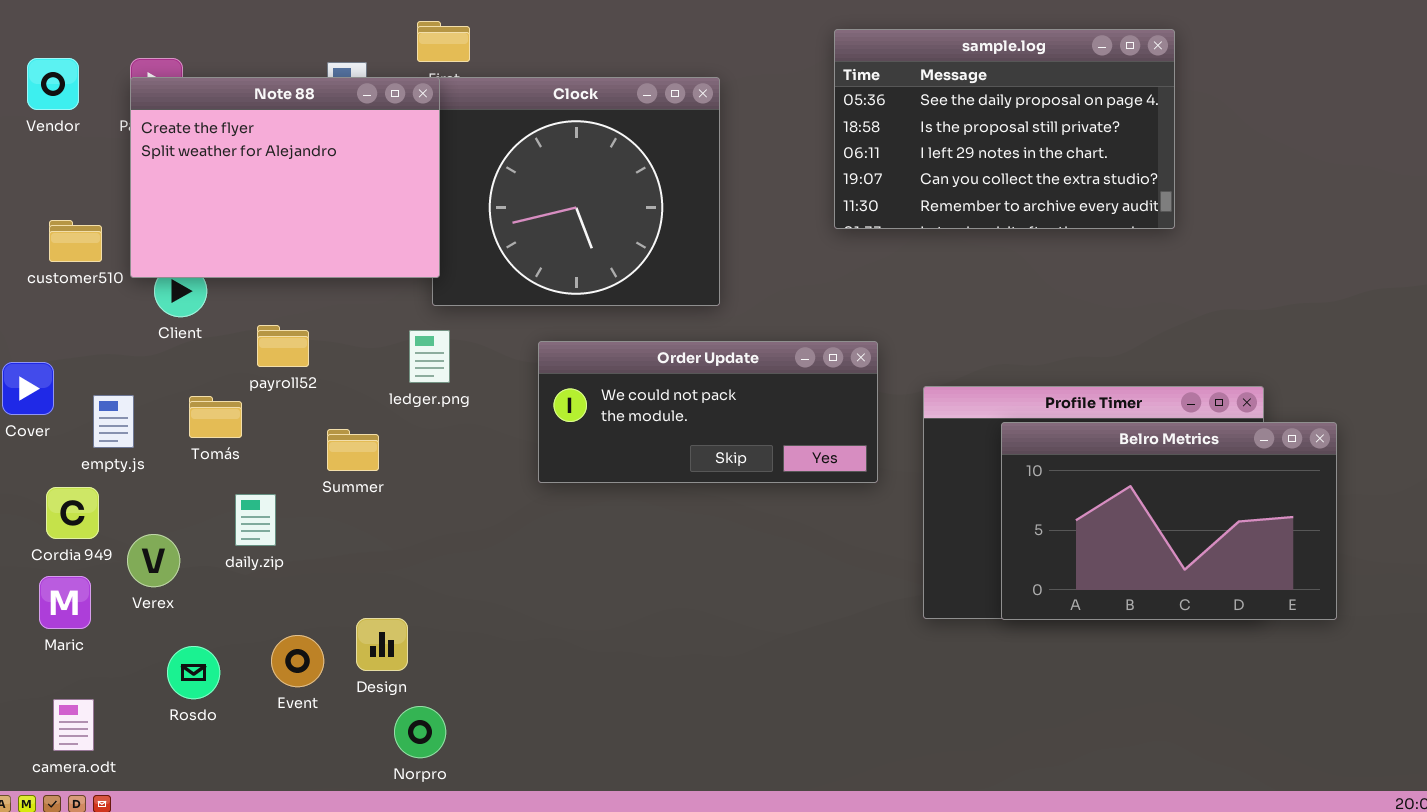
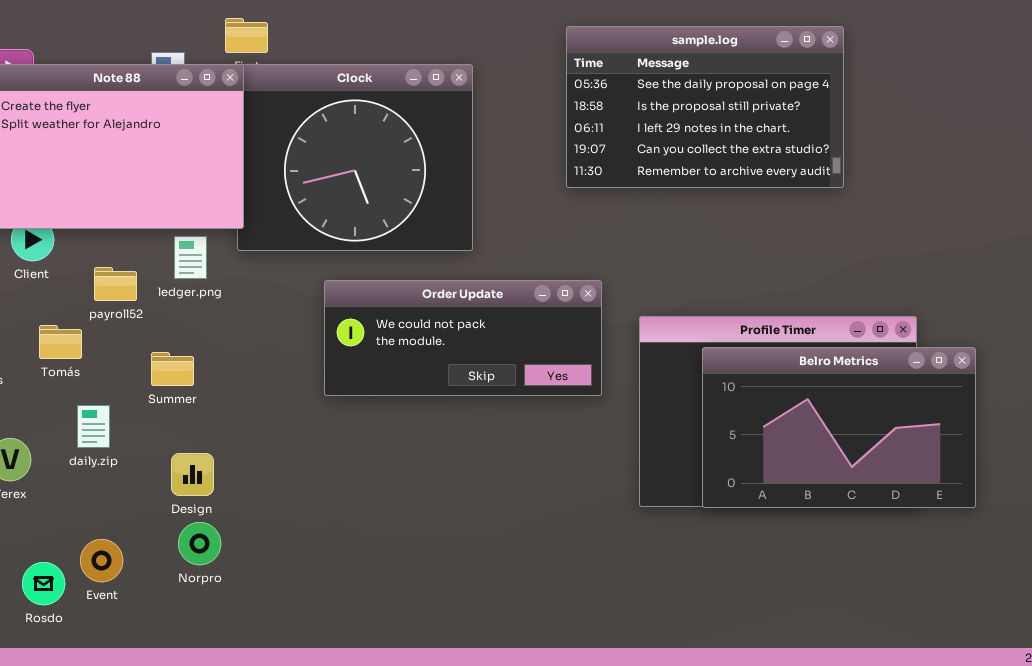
ledger.png: [409,330,450,383] -> [174,236,207,279], moved
Design: [356,618,408,671] -> [171,453,214,496], moved
Event: [271,635,324,687] -> [80,539,123,582], moved
Rosdo: [167,646,220,699] -> [22,562,65,605], moved
Norpro: [394,706,446,758] -> [178,522,221,565], moved

